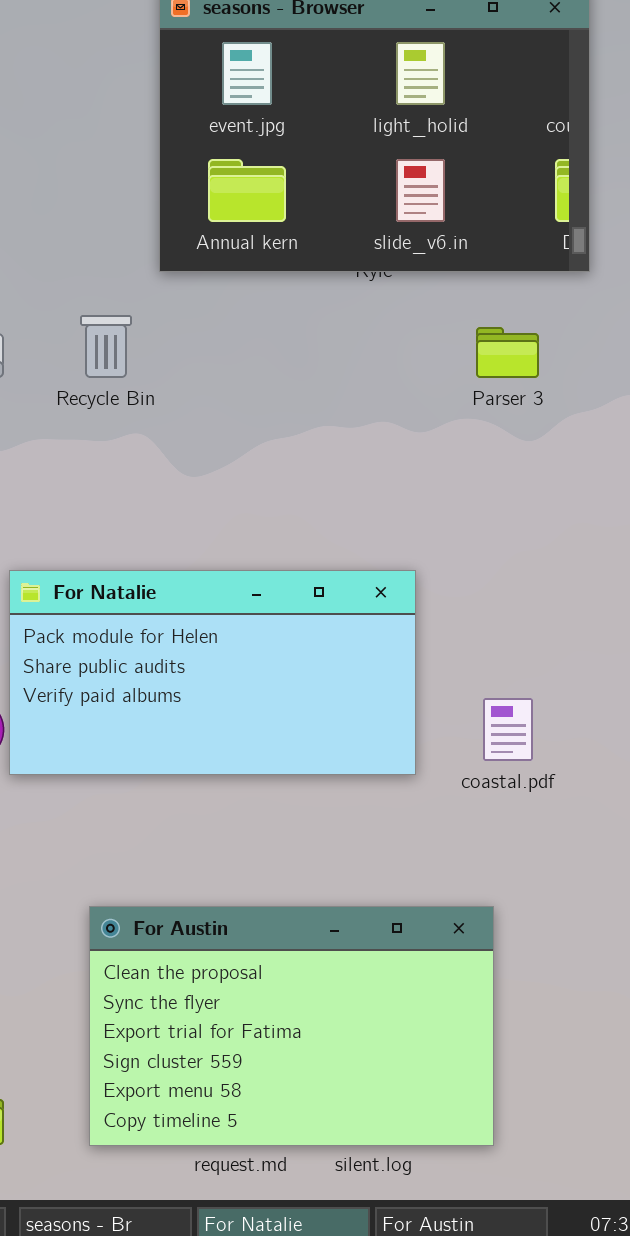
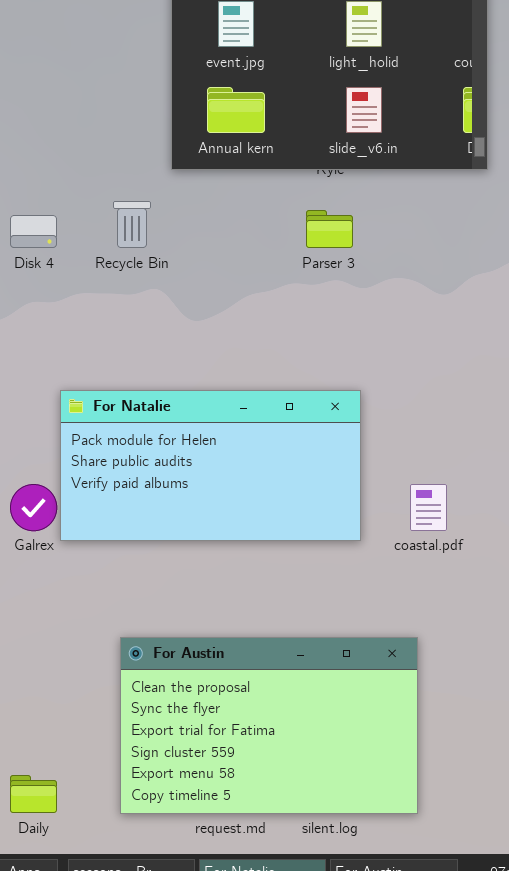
Parser 3: [476,327,539,378] -> [306,210,353,248], moved

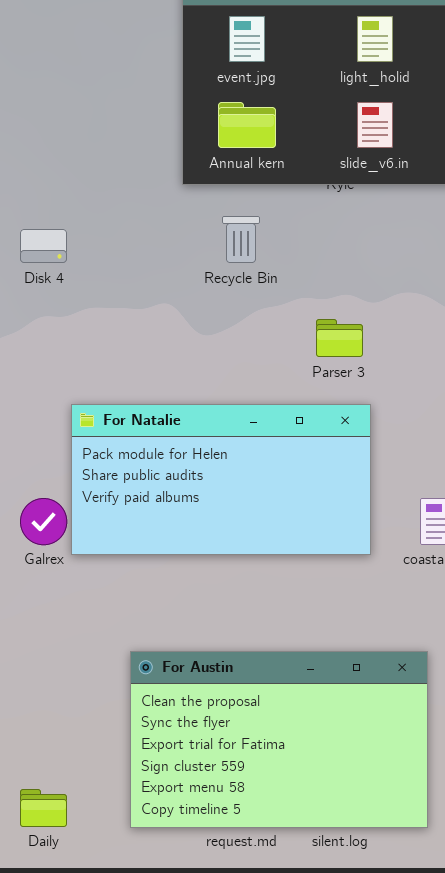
Recycle Bin: [113,201,151,248] -> [222,216,260,263], moved
Parser 3: [306,210,353,248] -> [316,319,363,357], moved

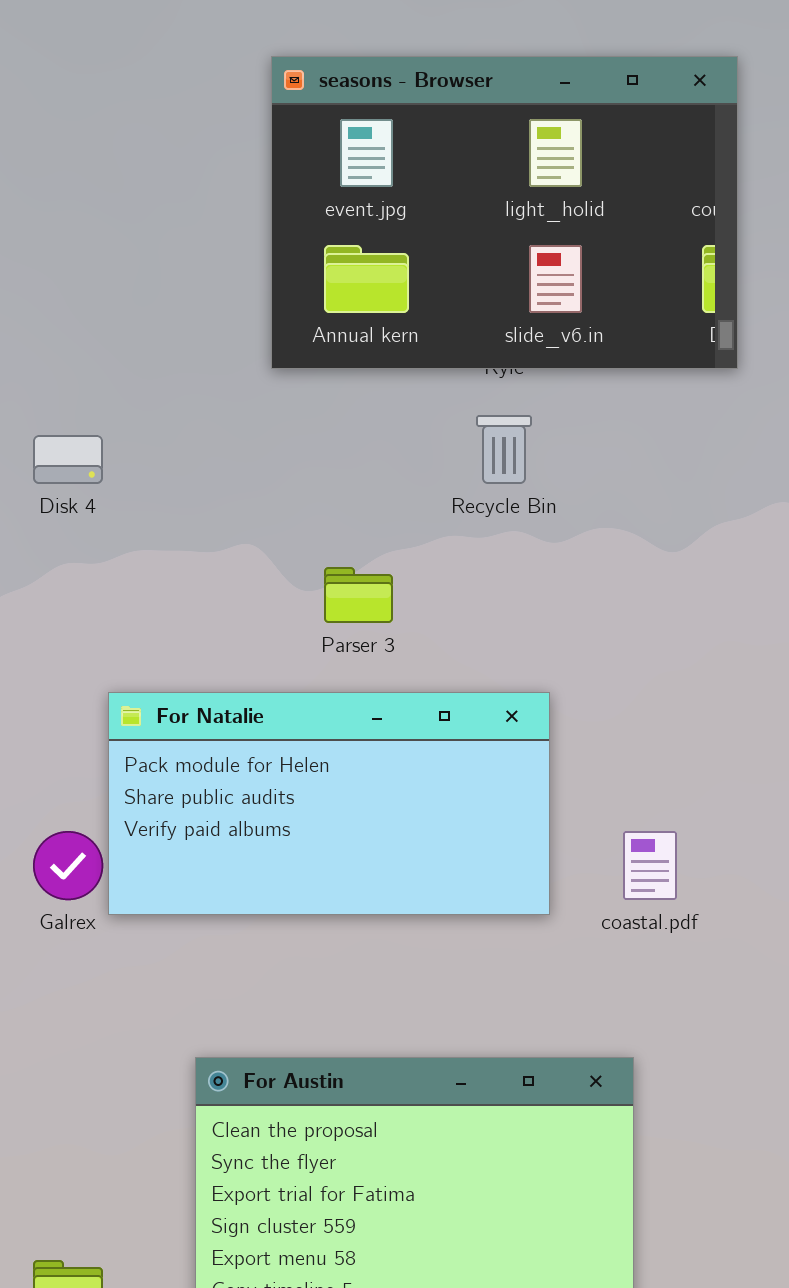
Recycle Bin: [222,216,260,263] -> [476,415,532,484], moved
Parser 3: [316,319,363,357] -> [324,567,393,623], moved

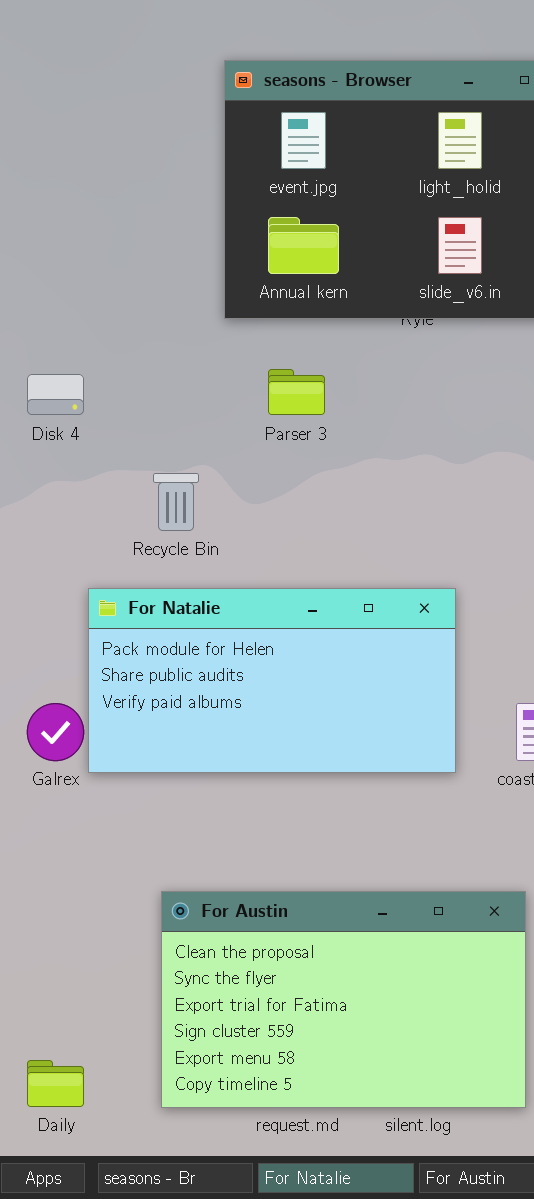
Recycle Bin: [476,415,532,484] -> [153,473,199,531], moved
Parser 3: [324,567,393,623] -> [268,369,325,415], moved

